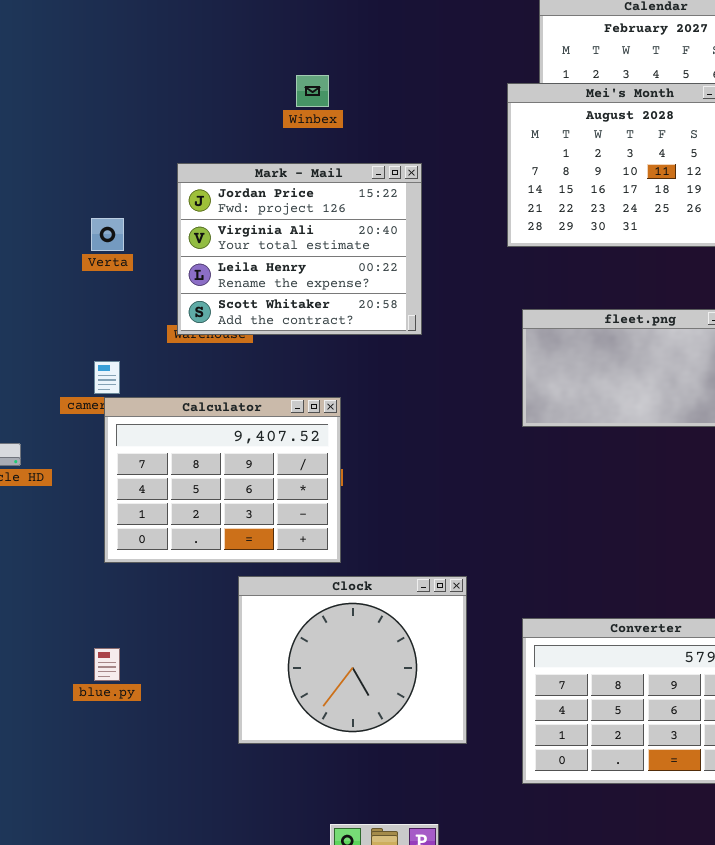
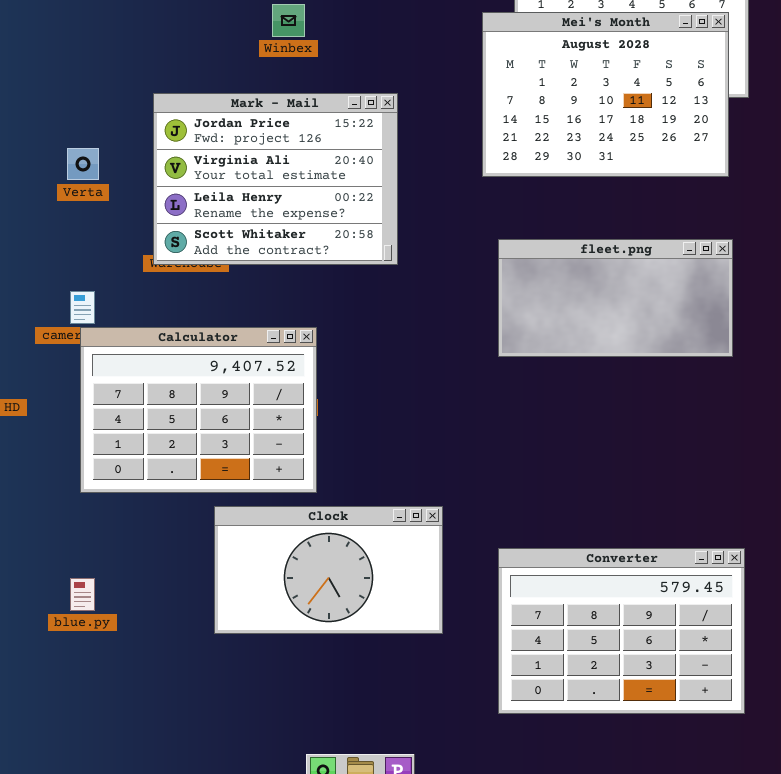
Clock: [238,576,467,744] -> [214,506,443,634], resized

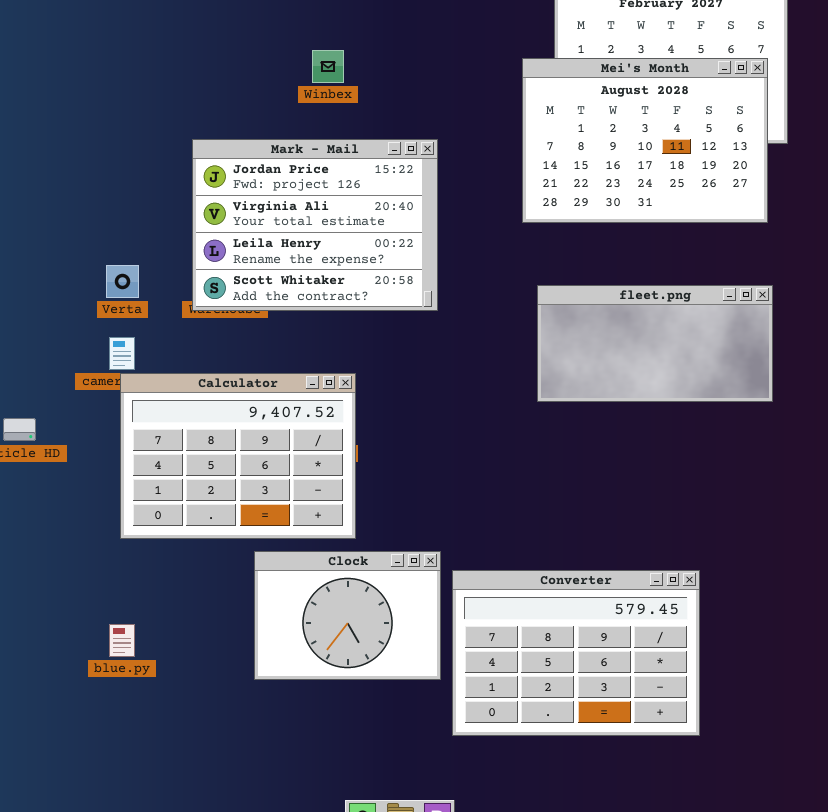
Verta: [67,148,99,180] -> [106,265,139,298], moved
Clock: [214,506,443,634] -> [254,551,441,680], resized
Converter: [498,548,745,714] -> [452,570,700,736], moved

